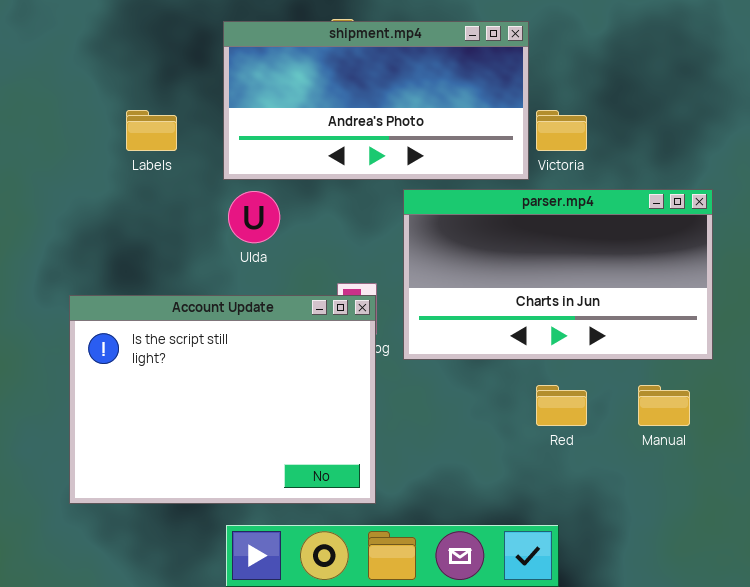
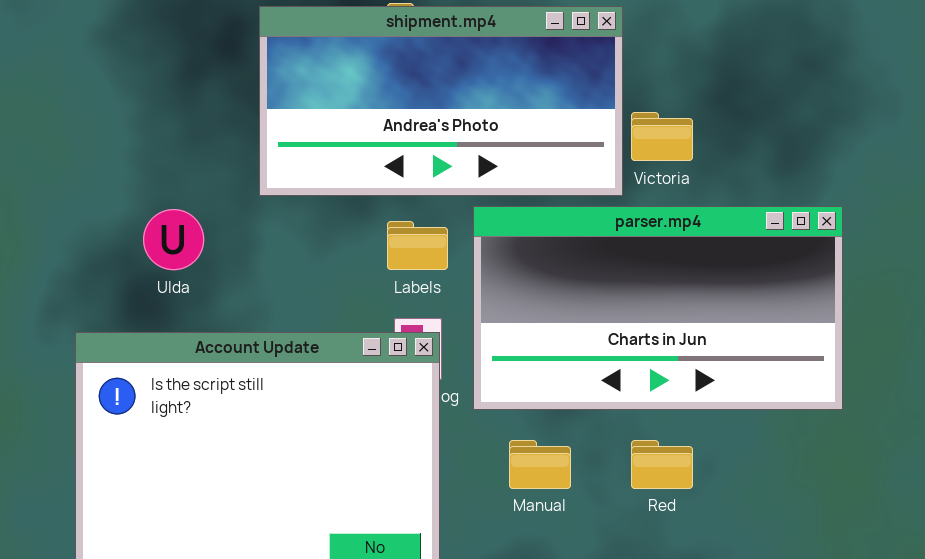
Labels: [126,110,177,151] -> [387,221,448,270], moved
Ulda: [228,191,280,243] -> [143,209,204,270], moved
Manual: [638,385,690,426] -> [509,440,571,489], moved

